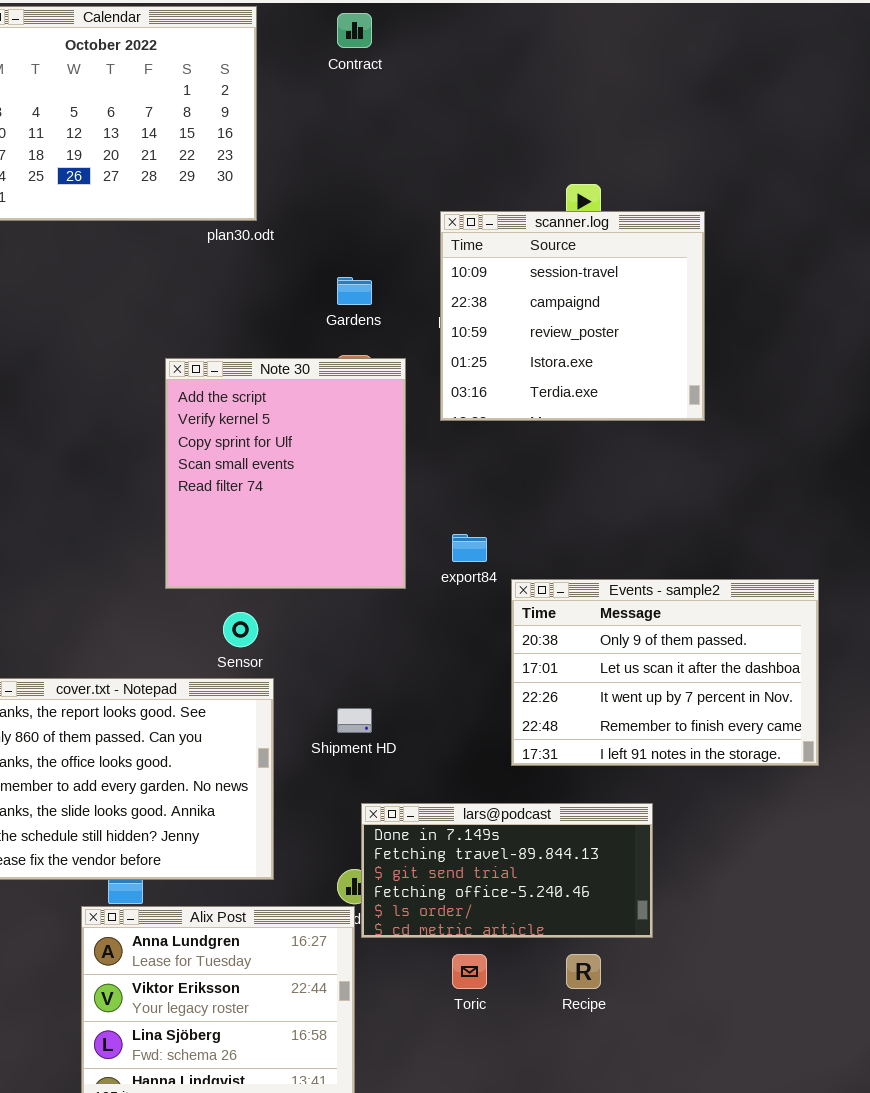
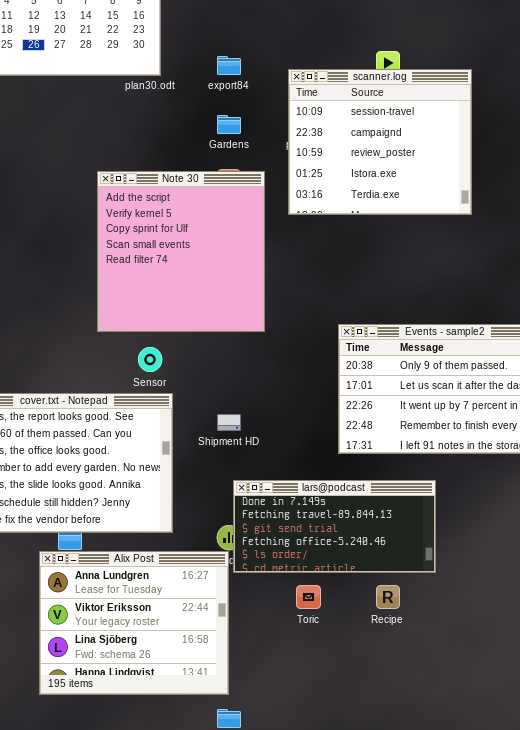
export84: [452,534,487,562] -> [217,56,241,75], moved

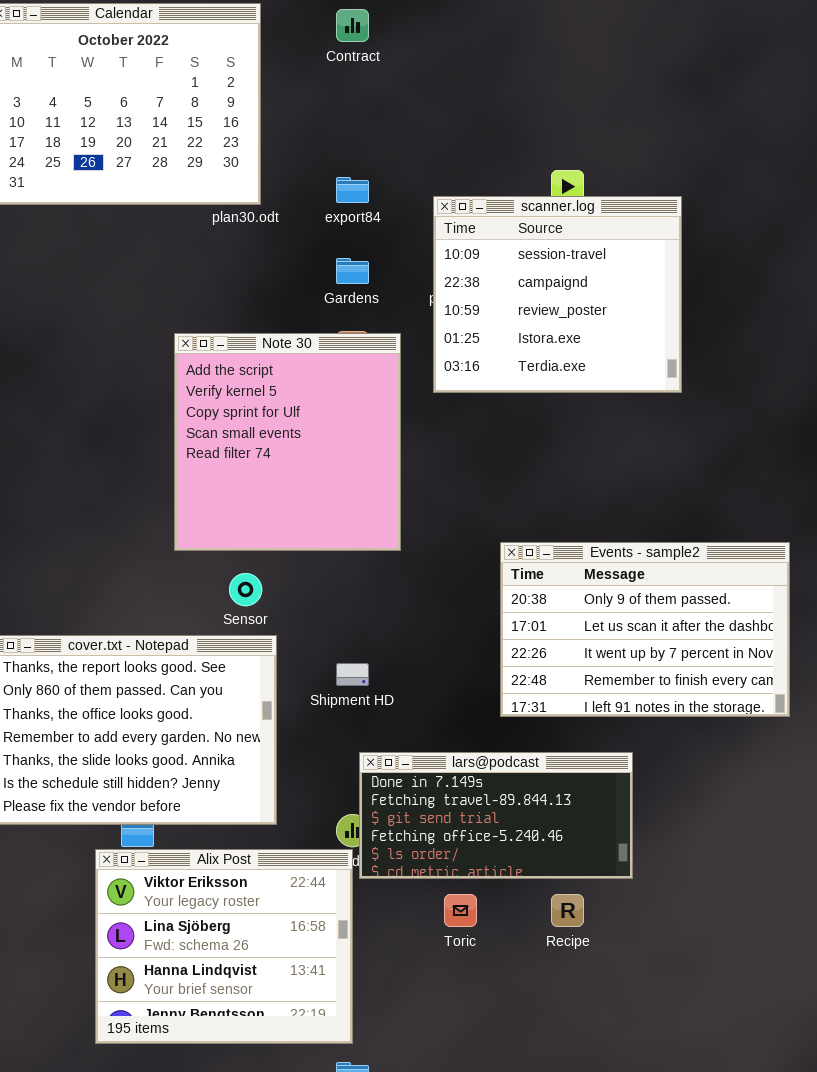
Alix Post: [39,551,229,695] -> [95,849,353,1044], scrolled down 1 row

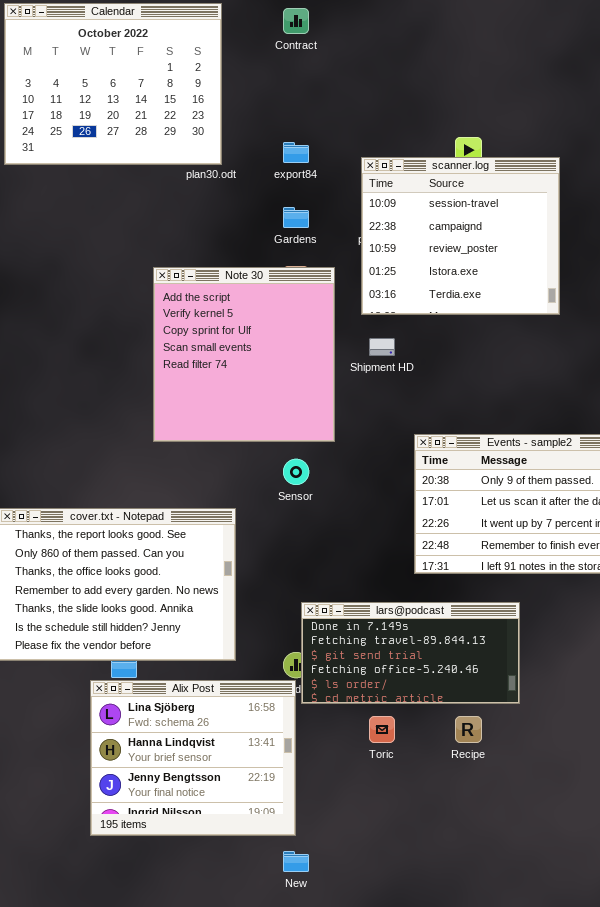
Sensor: [229,573,262,606] -> [283,459,309,485], moved
Shipment HD: [336,663,369,686] -> [369,338,395,356], moved
Alix Post: [95,849,353,1044] -> [90,680,296,836], scrolled down 1 row

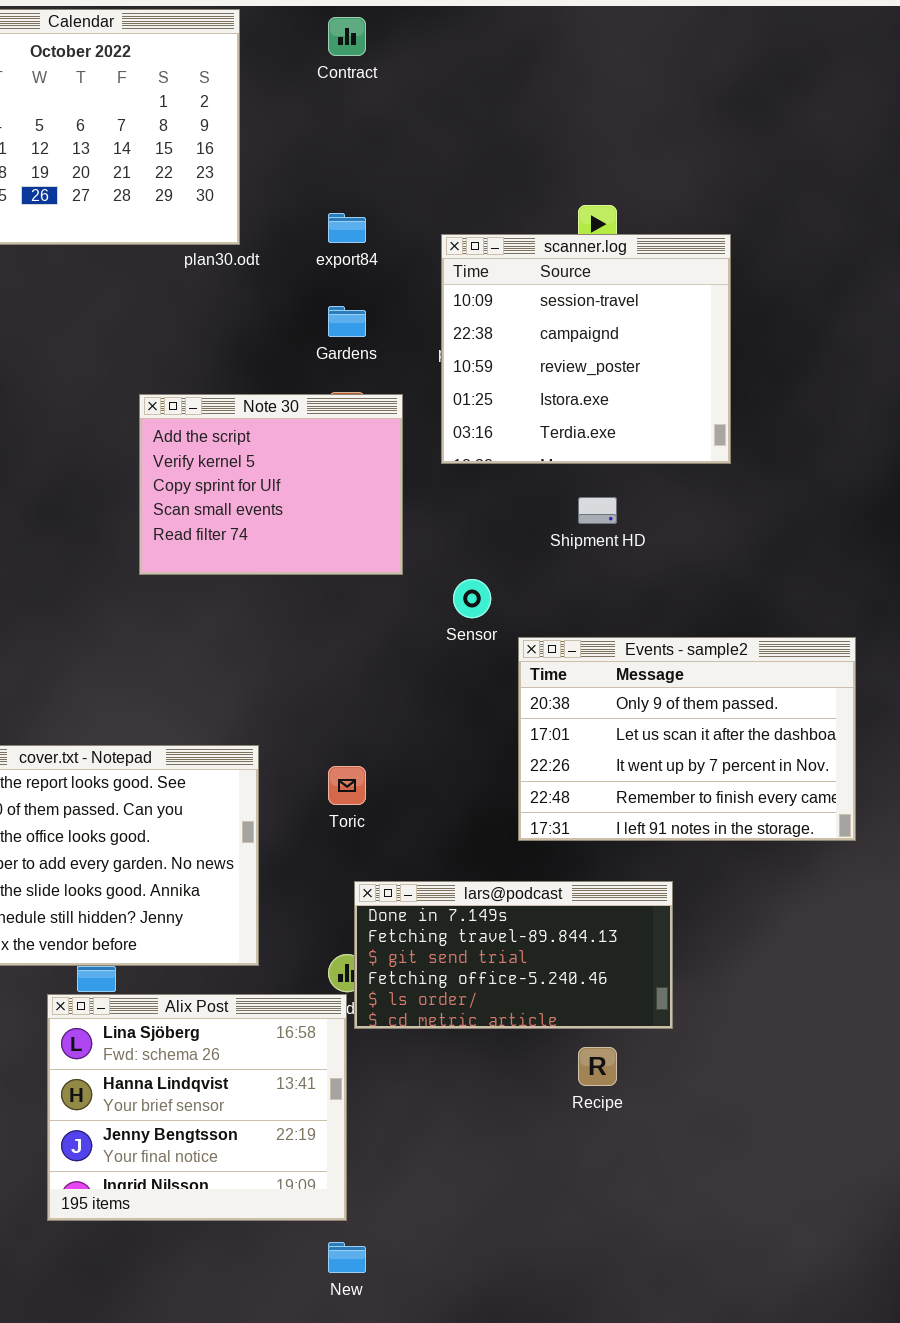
Note 30: [153,267,335,442] -> [139,394,403,575], resized
Shipment HD: [369,338,395,356] -> [578,497,617,524], moved
Sensor: [283,459,309,485] -> [453,579,491,618], moved
Toric: [369,716,395,743] -> [328,766,366,805], moved

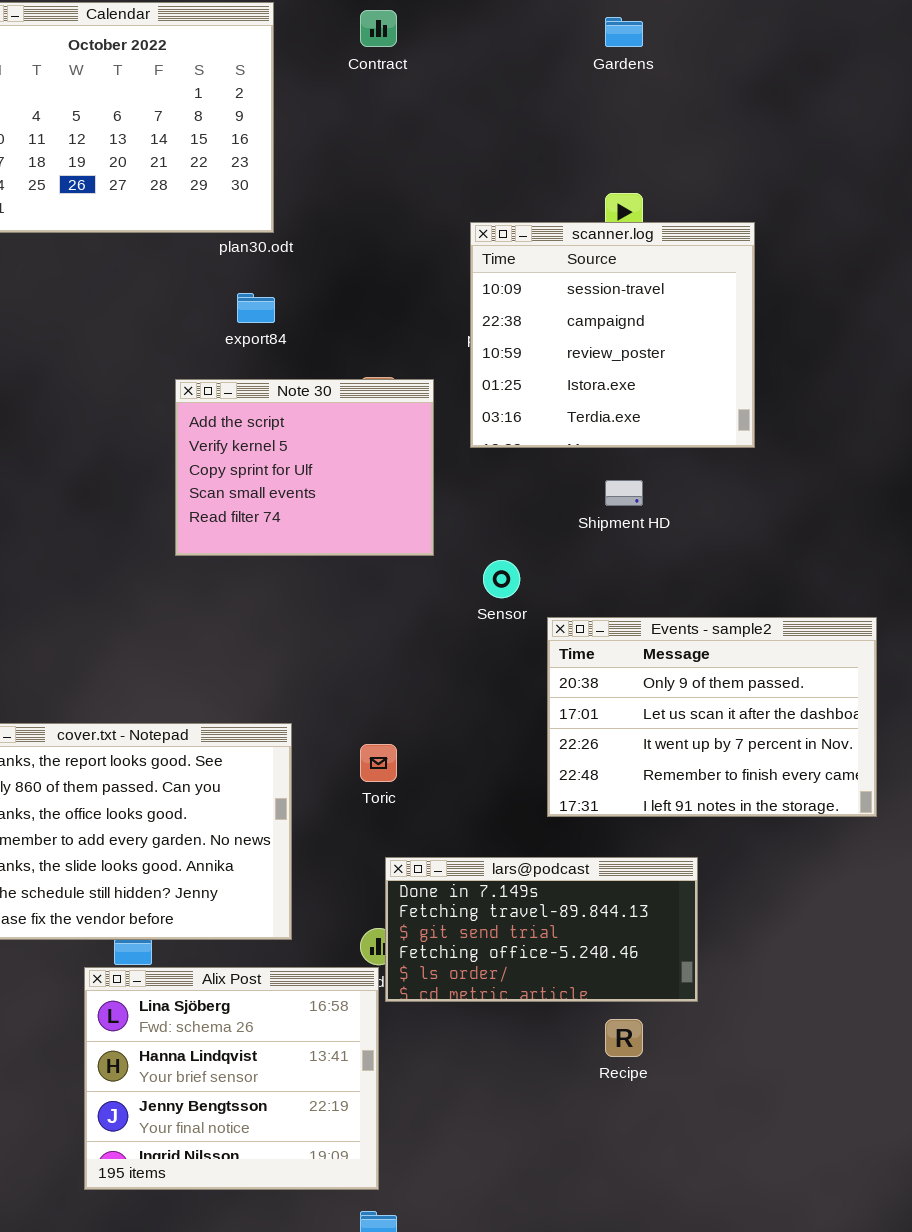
export84: [328,213,366,243] -> [237,293,275,323], moved
Gardens: [328,306,366,337] -> [605,17,643,47], moved

